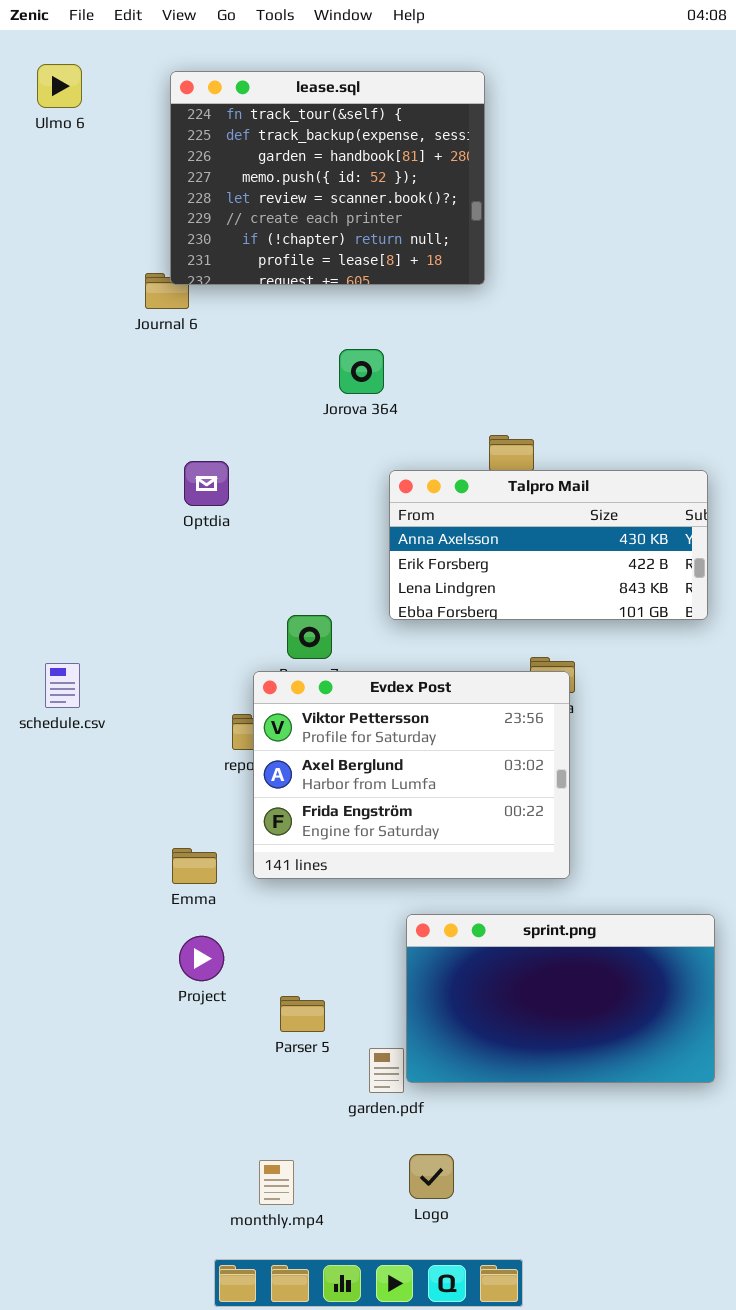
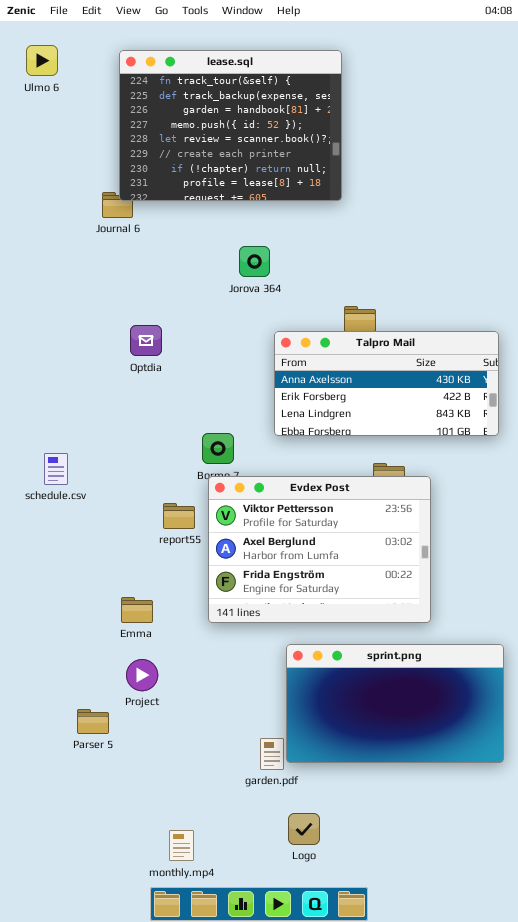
schedule.csv: [45,663,80,708] -> [44,453,68,485], moved
Evdex Post: [253,671,570,879] -> [208,476,431,623], moved
Parser 5: [280,996,325,1032] -> [77,709,109,734], moved
monthly.mp4: [259,1160,294,1205] -> [169,830,194,861], moved

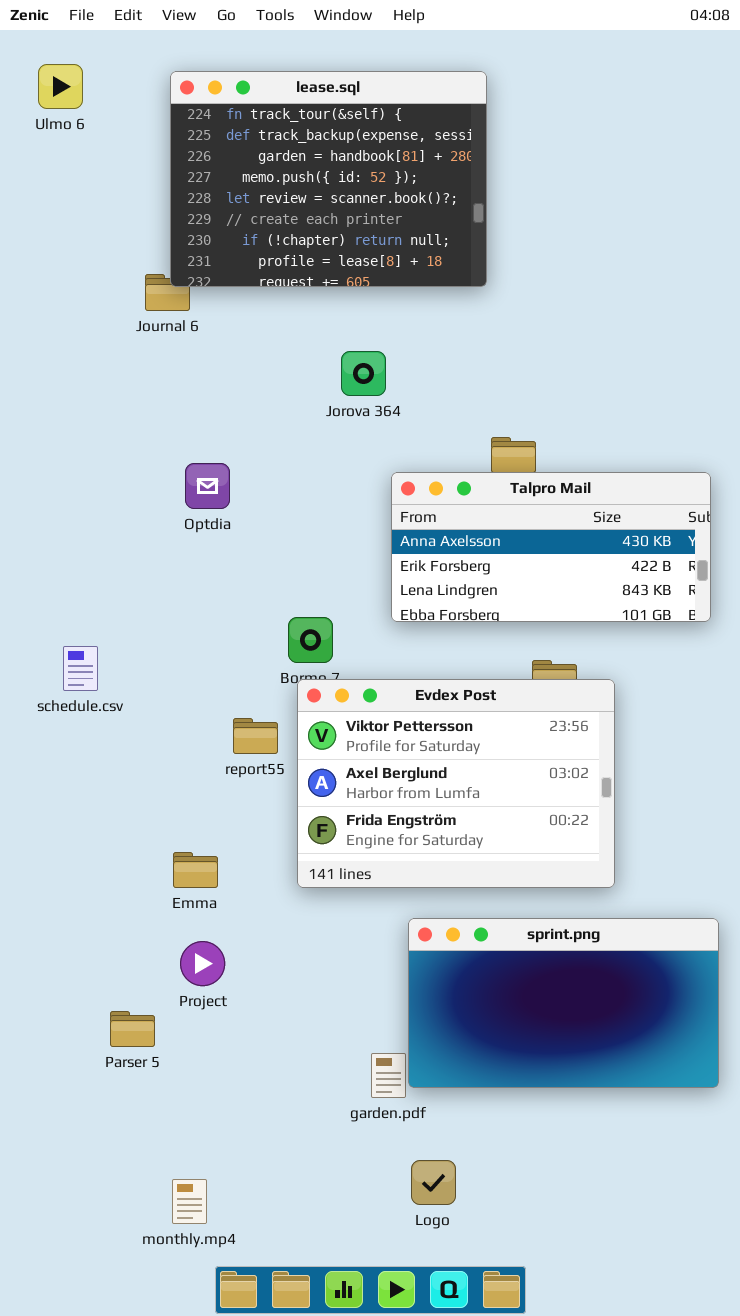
monthly.mp4: [169,830,194,861] -> [172,1179,207,1224], moved

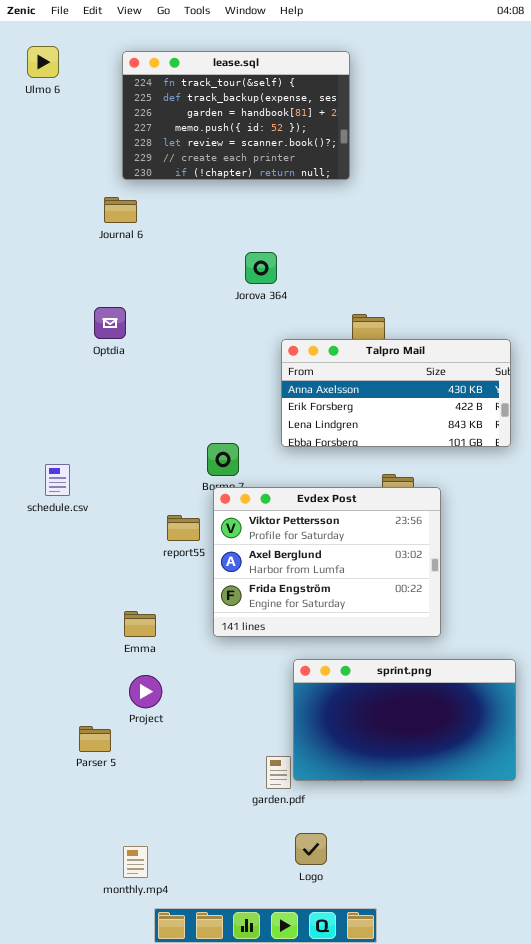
lease.sql: [170,71,487,287] -> [122,51,350,180], resized
Optdia: [185,463,230,509] -> [94,307,126,339], moved

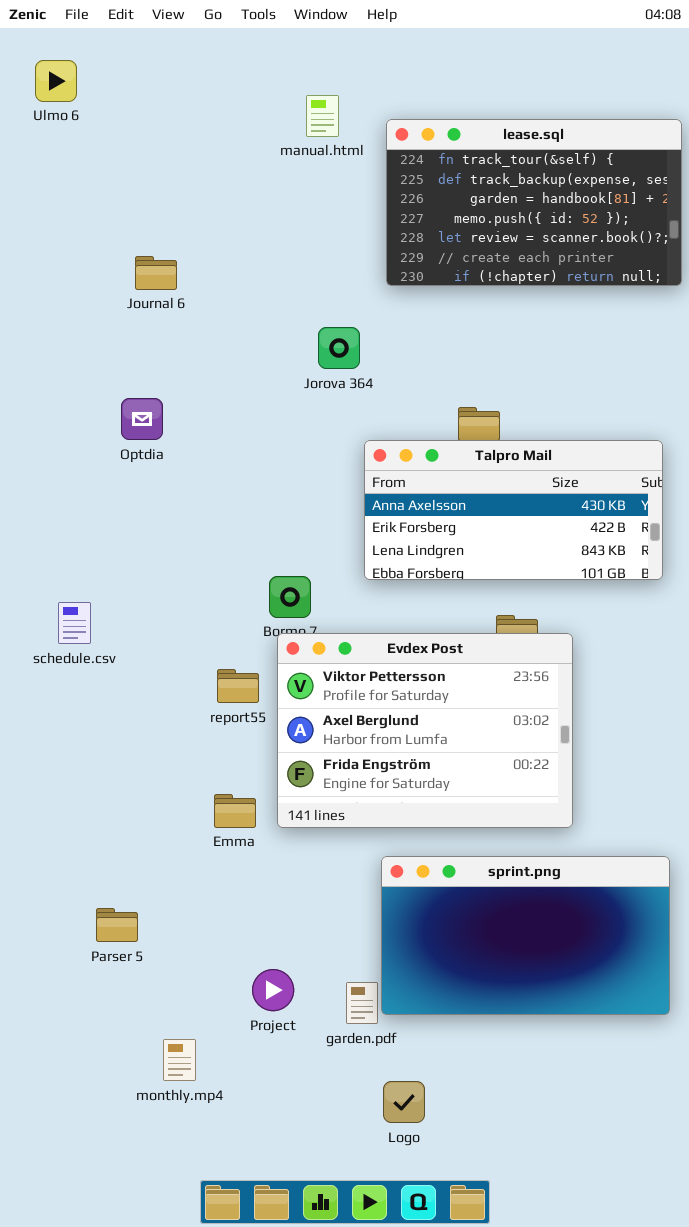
lease.sql: [122,51,350,180] -> [386,119,682,286], moved
Emma: [124,611,156,637] -> [214,794,256,828], moved
Project: [129,675,162,708] -> [252,969,294,1011], moved
Parser 5: [79,726,111,752] -> [96,908,138,942], moved
monthly.mp4: [123,846,148,878] -> [163,1039,196,1081], moved

